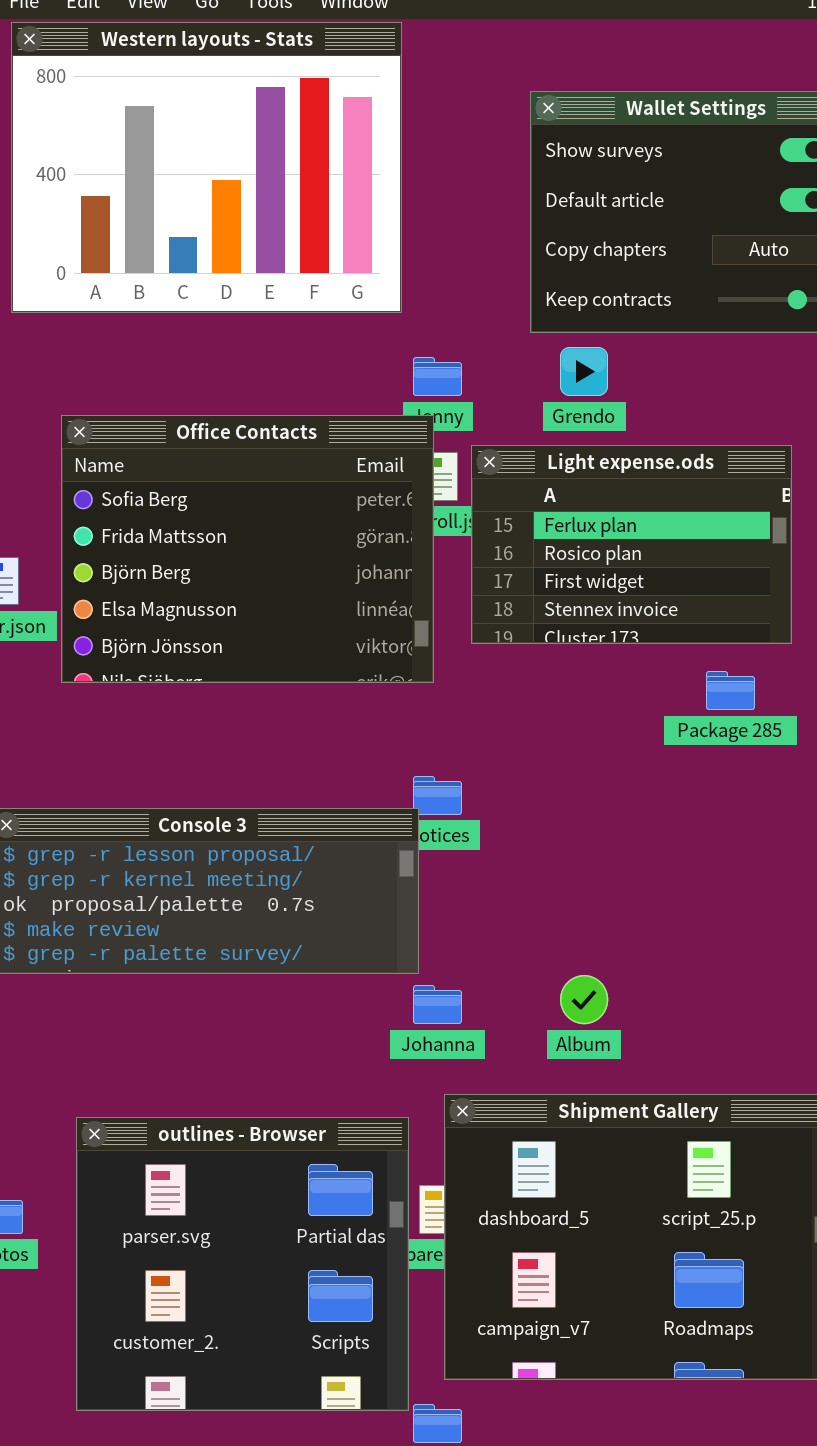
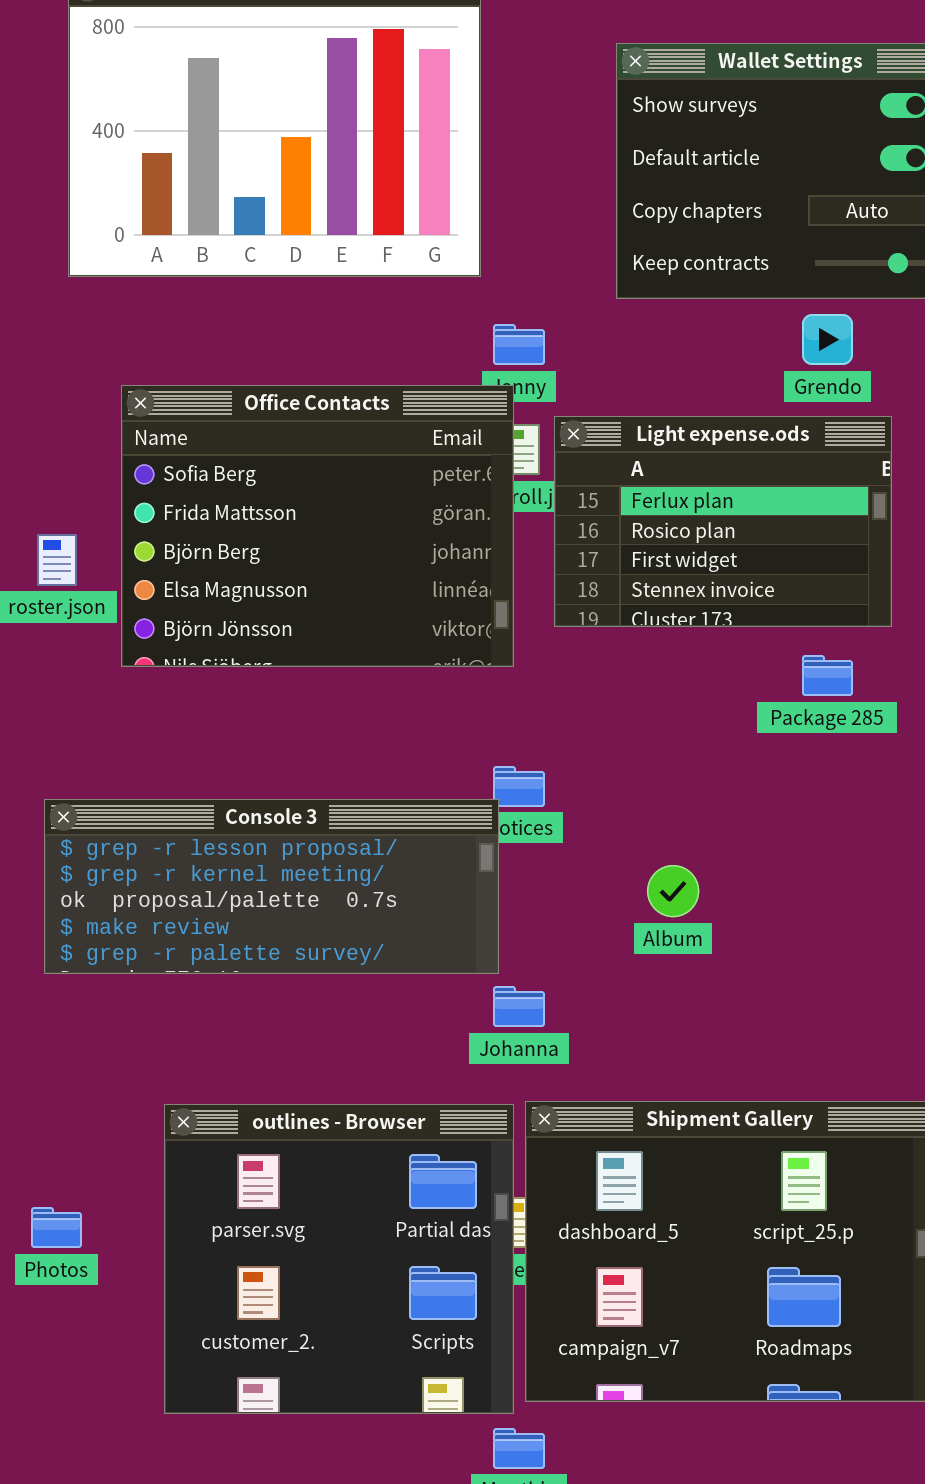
Grendo: [560,347,608,396] -> [802,314,853,365], moved
Album: [560,975,608,1024] -> [647,865,699,917], moved
outlines - Browser: [76,1117,409,1411] -> [164,1104,514,1414], moved

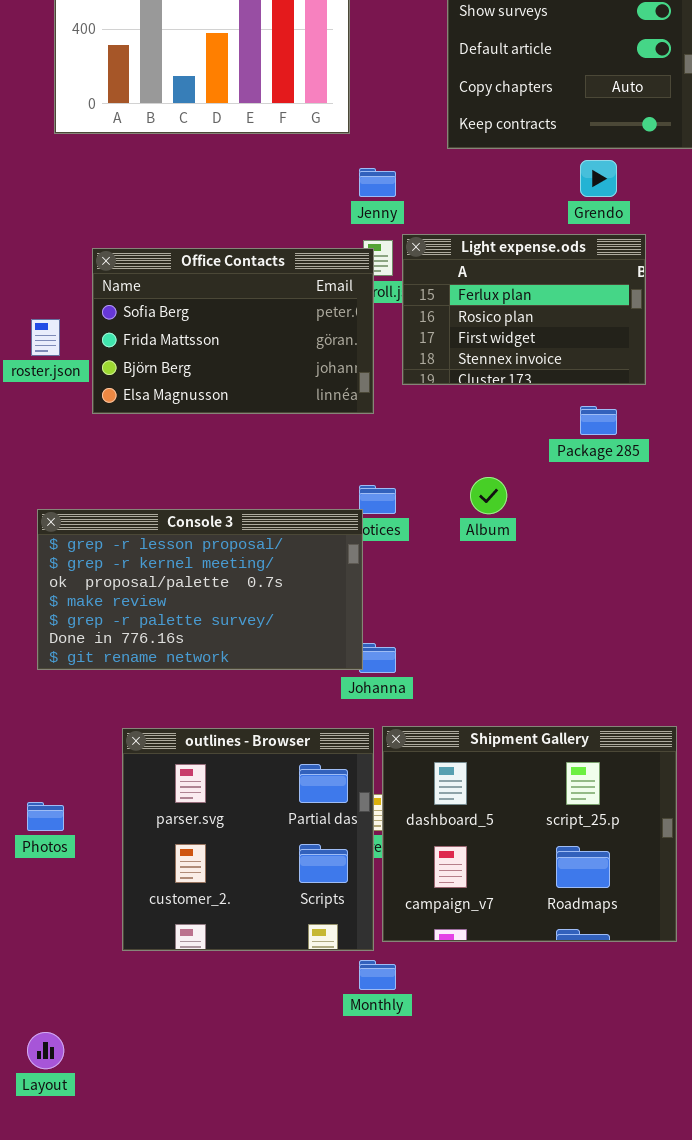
Office Contacts: [121,385,514,667] -> [92,248,374,414], resized
Console 3: [44,799,499,974] -> [37,509,363,670], resized
Album: [647,865,699,917] -> [470,477,507,514], moved

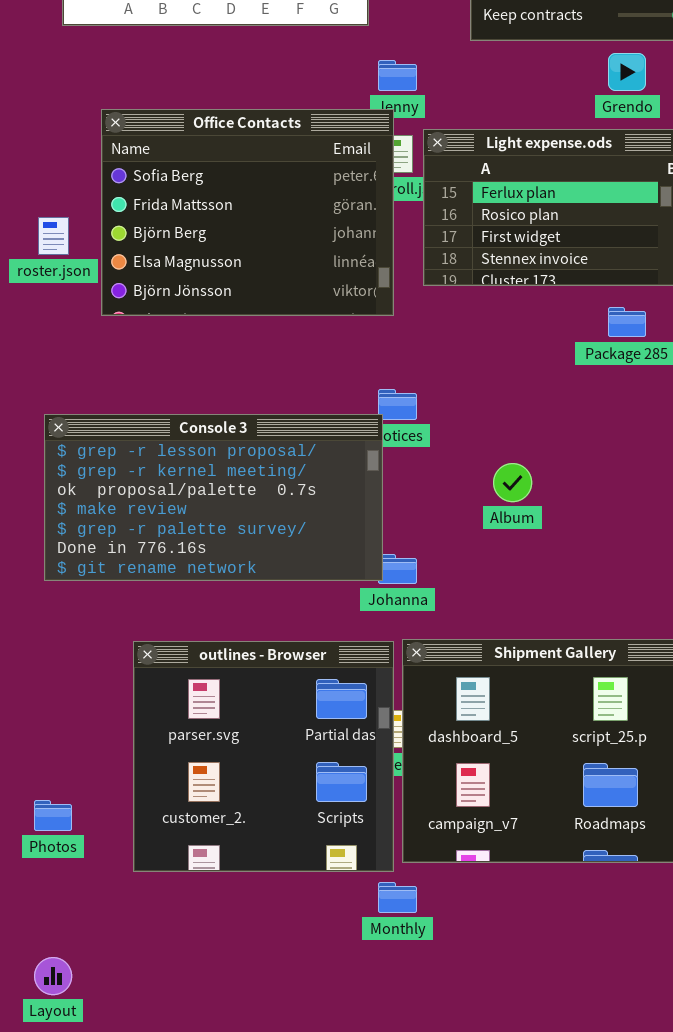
Office Contacts: [92,248,374,414] -> [101,109,394,316], resized
Album: [470,477,507,514] -> [493,463,532,502], moved
Photos: [27,802,64,831] -> [34,800,72,831], moved

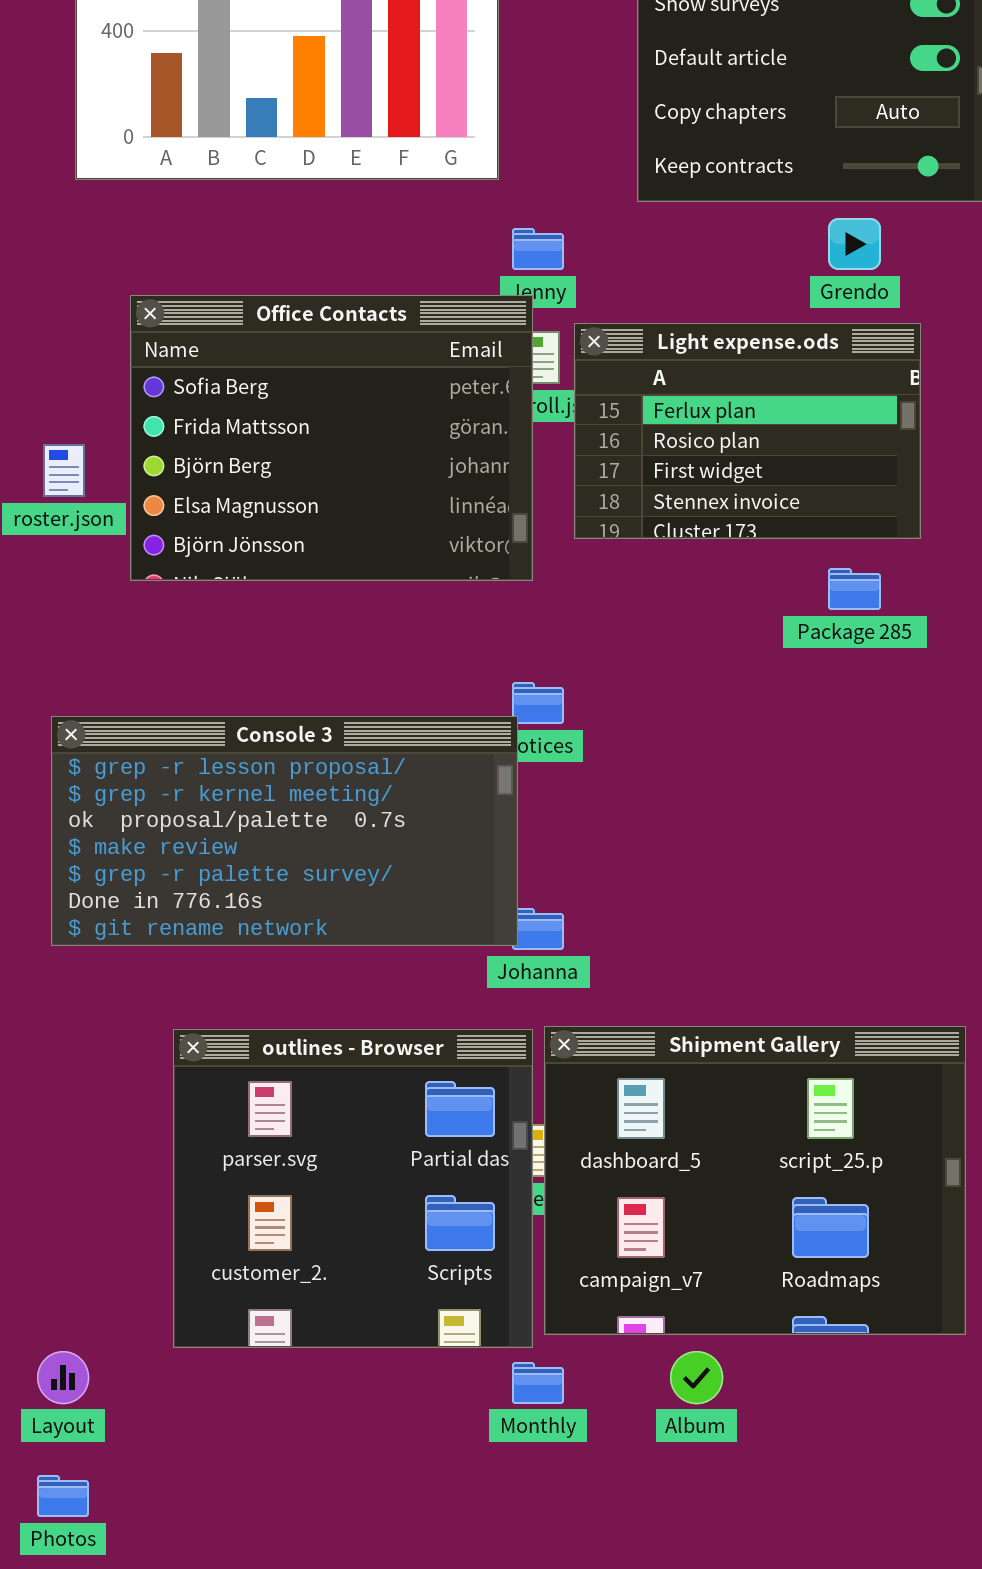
Album: [493,463,532,502] -> [670,1351,723,1404], moved
Photos: [34,800,72,831] -> [37,1475,89,1517], moved
Layout: [34,957,72,995] -> [37,1351,89,1404], moved

